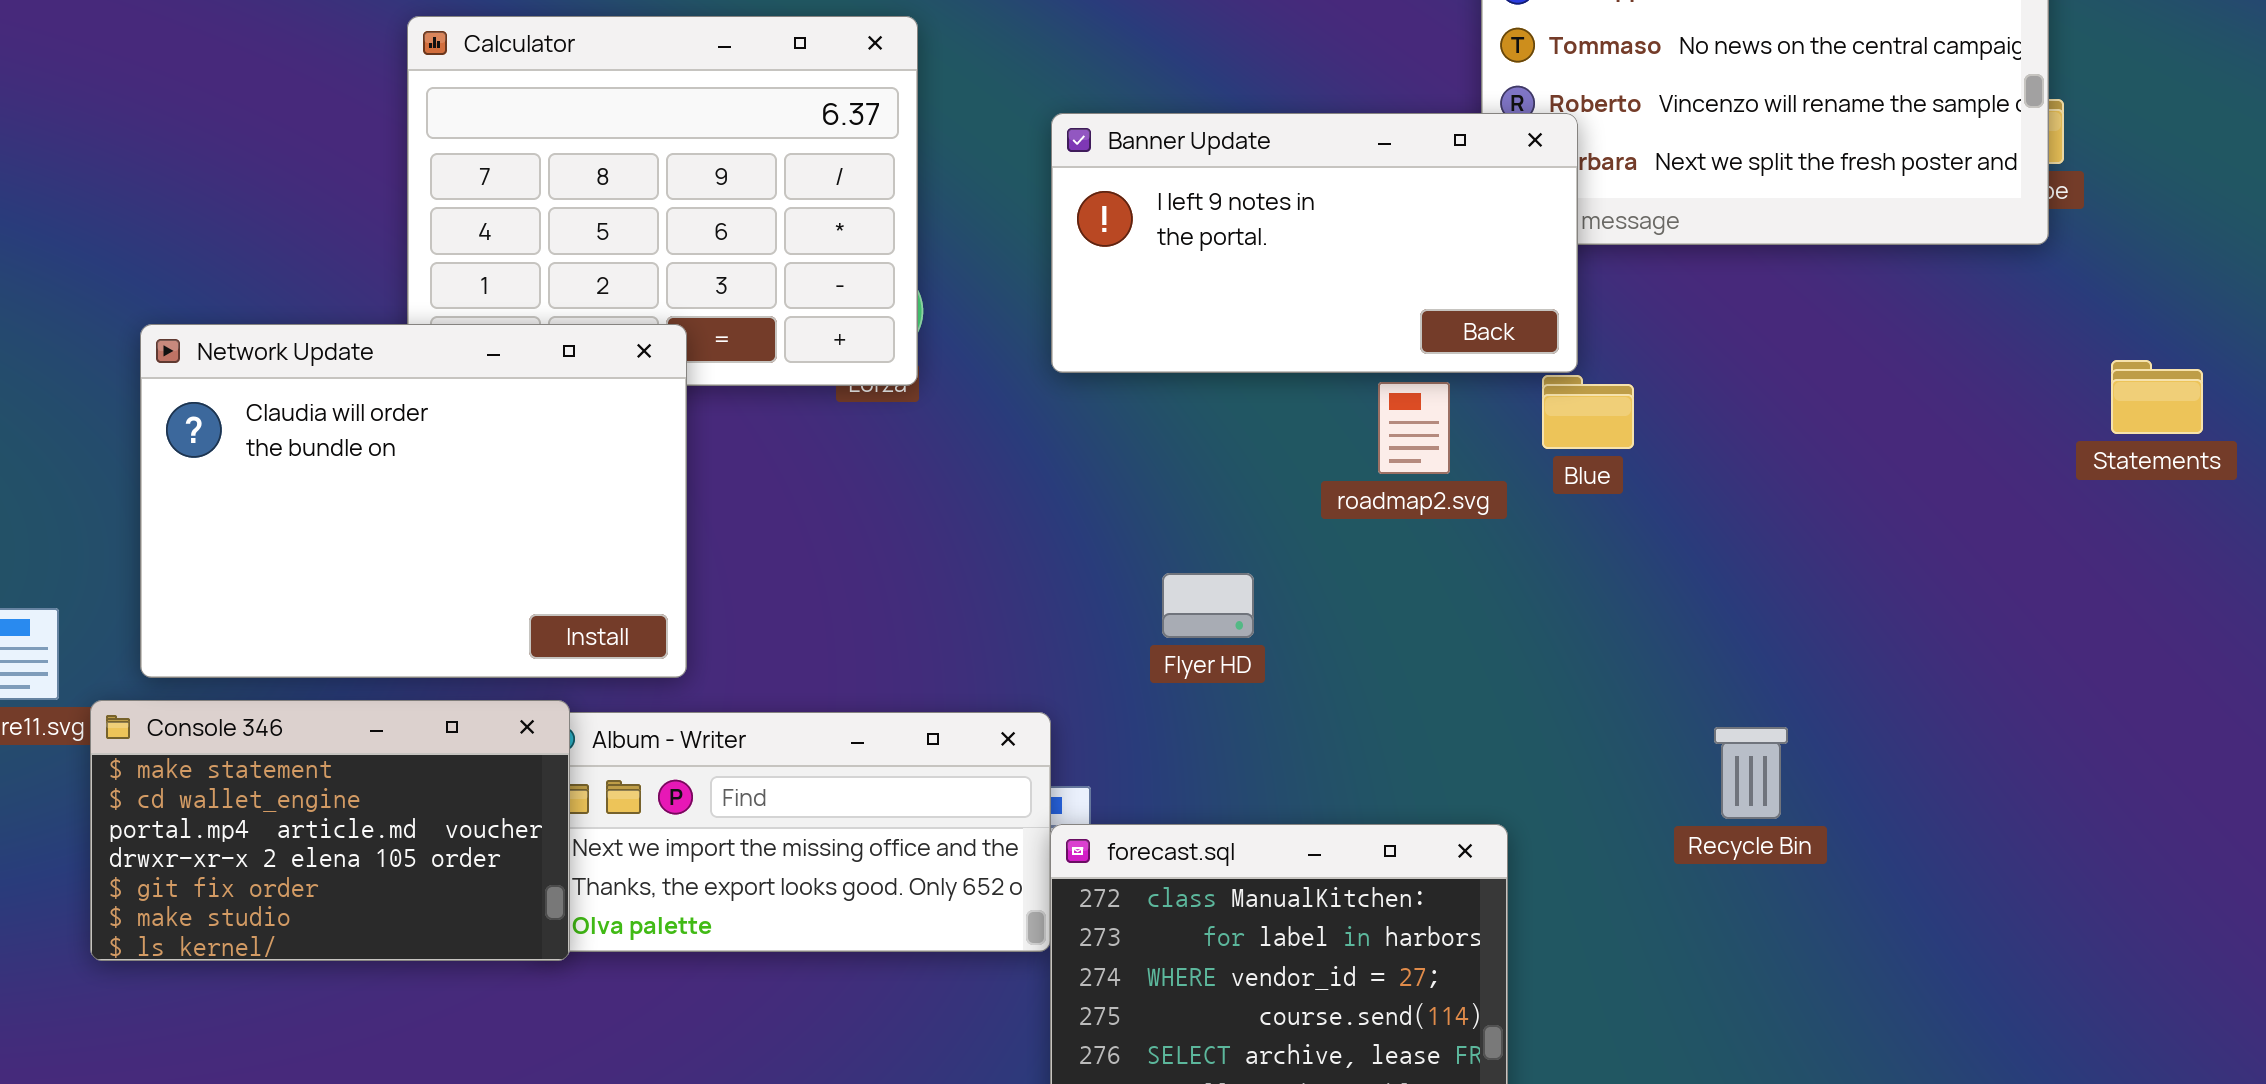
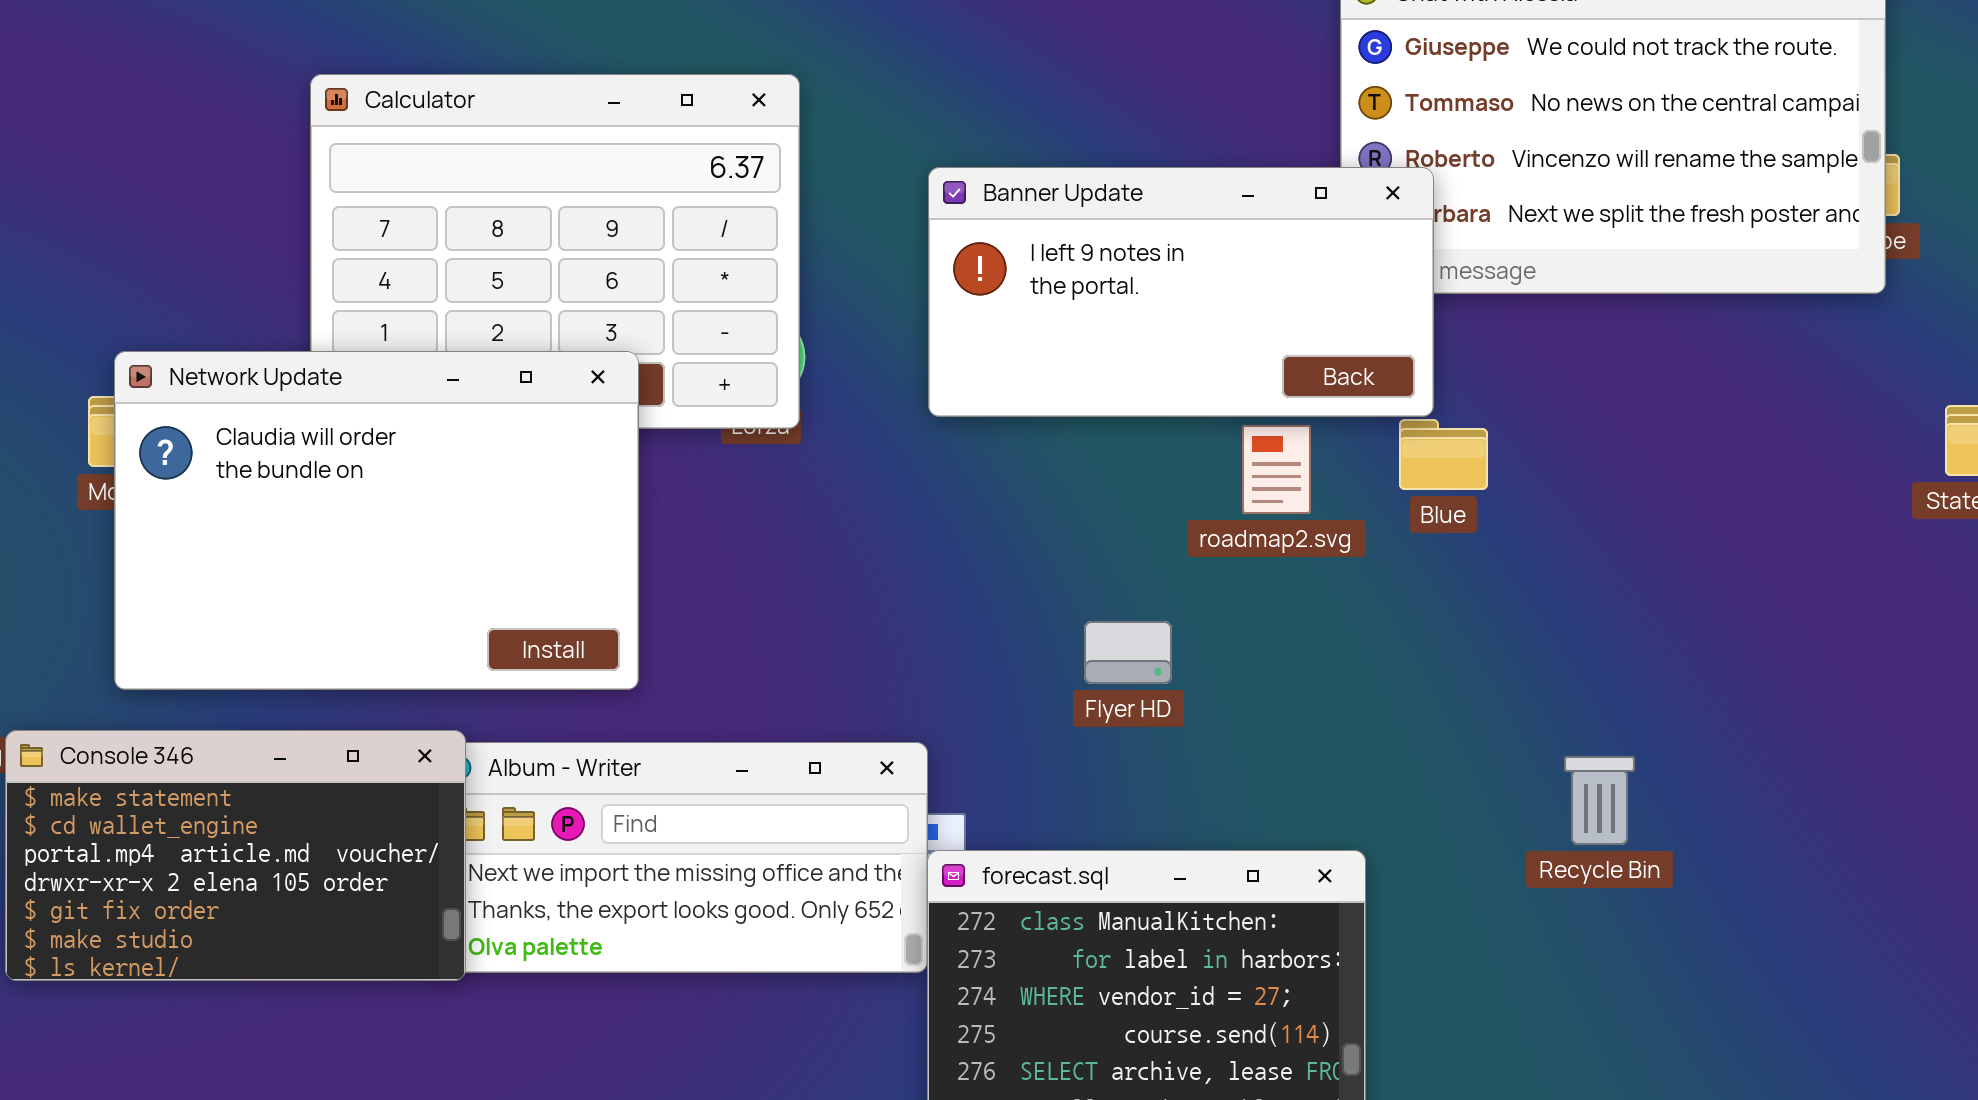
Network Update: [140,324,687,678] -> [114,351,639,690], moved
Flyer HD: [1162,573,1254,638] -> [1084,621,1172,684], moved

